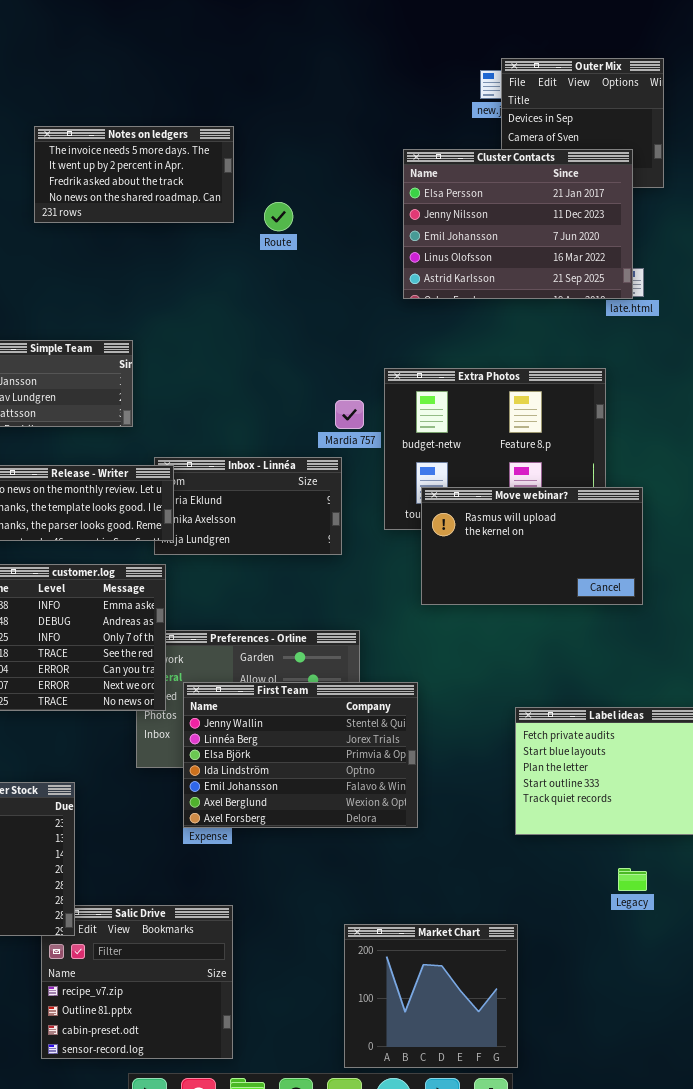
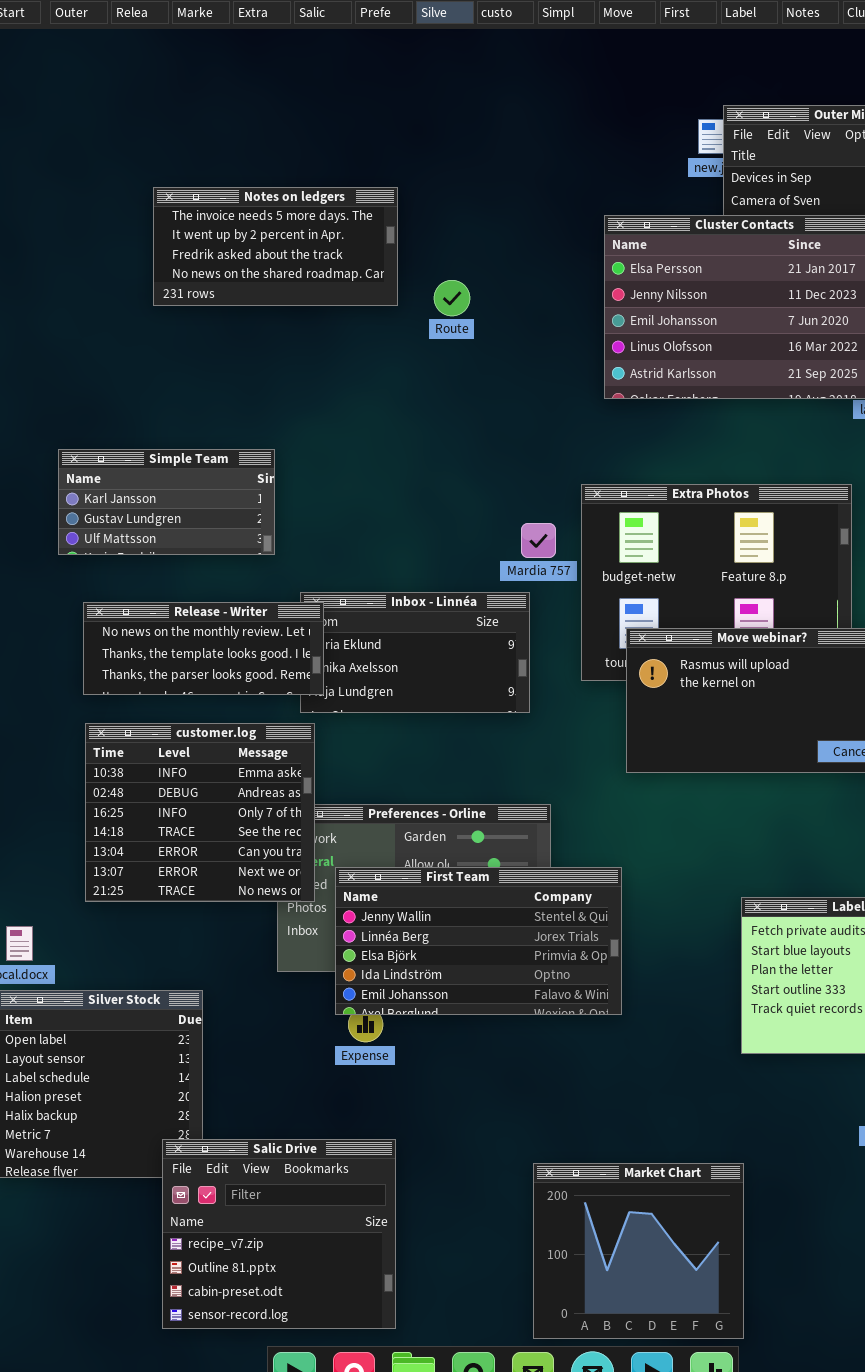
First Team: [183,682,418,828] -> [335,867,622,1015], resized
Salic Drive: [41,905,233,1059] -> [162,1139,396,1329], raised

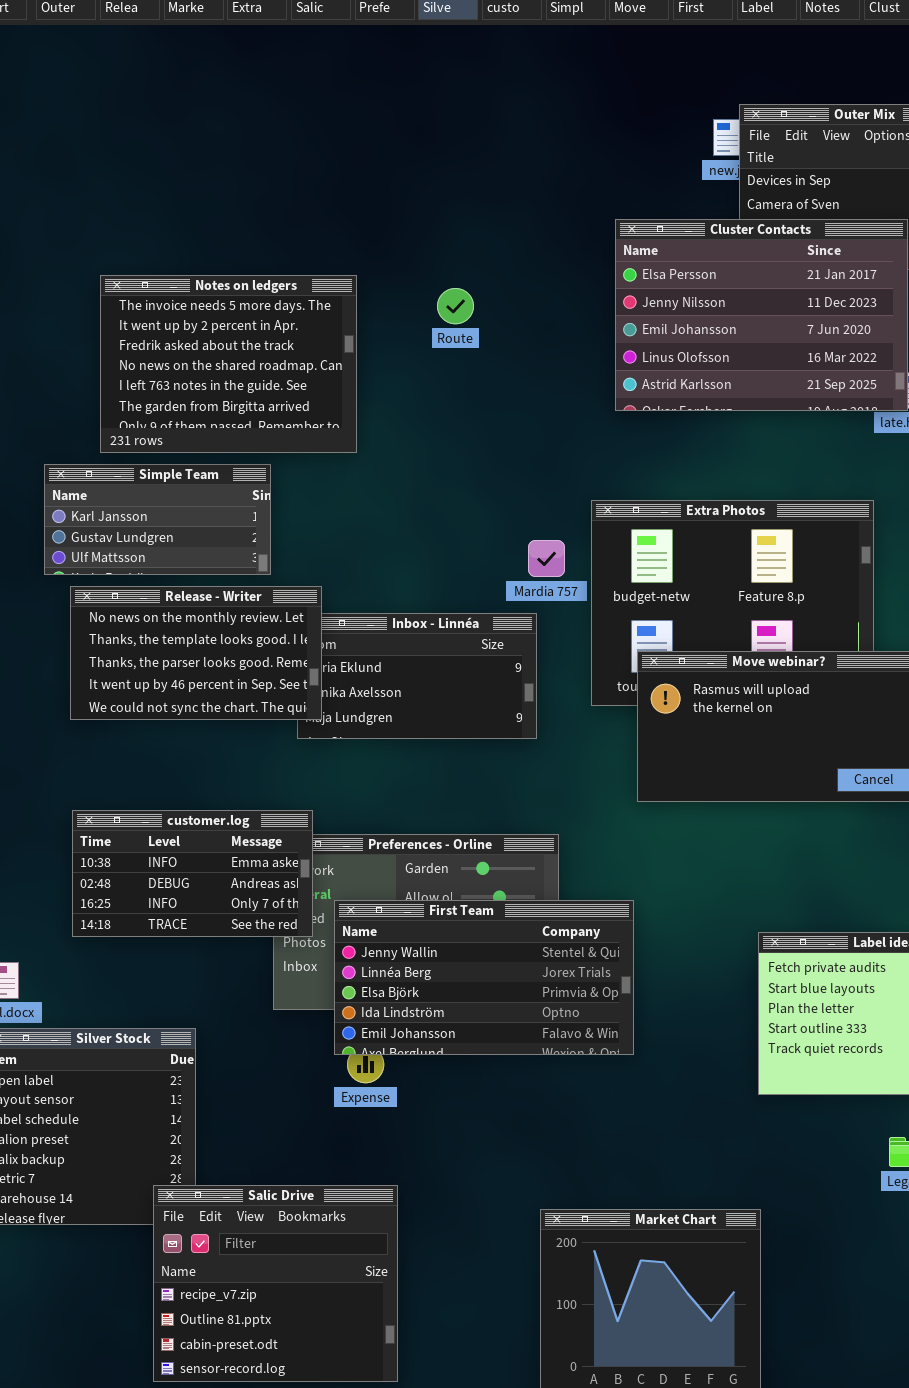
Notes on ledgers: [153,187,398,306] -> [100,275,357,453], moved, resized
Release - Writer: [83,602,324,695] -> [70,586,322,720], resized
customer.log: [85,723,315,902] -> [72,810,313,937], resized

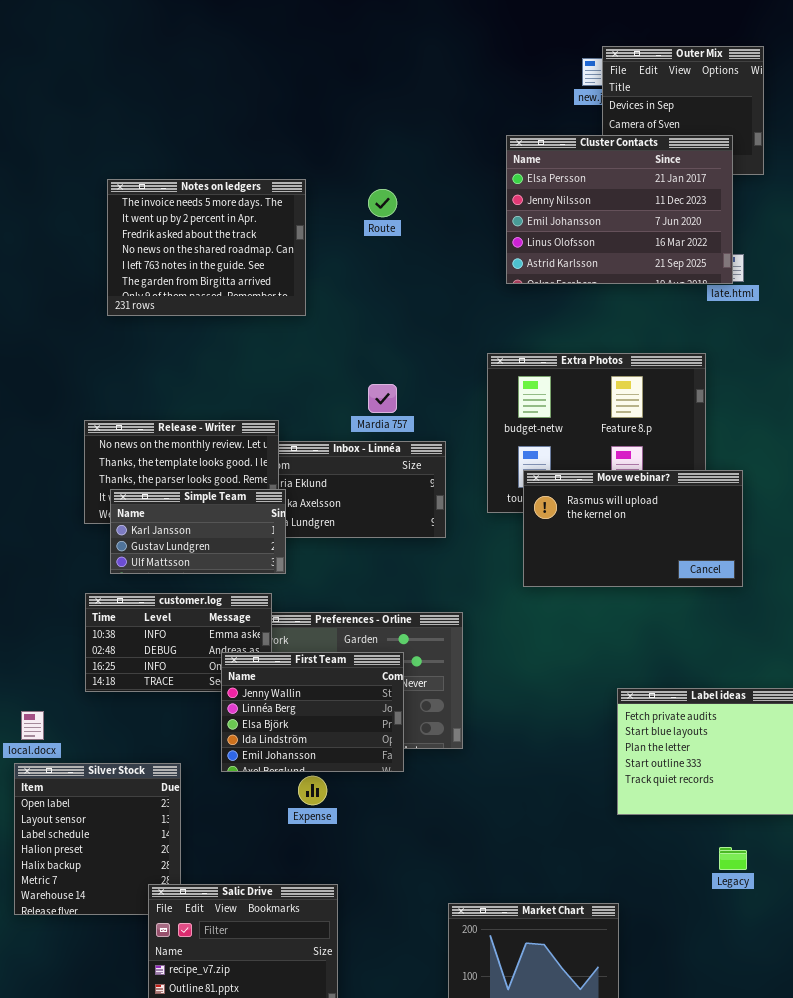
Simple Team: [44,464,271,575] -> [110,489,286,574], moved
Mardia 757: [528,540,565,577] -> [368,384,397,413], moved
First Team: [334,900,634,1055] -> [221,652,404,772], moved, resized

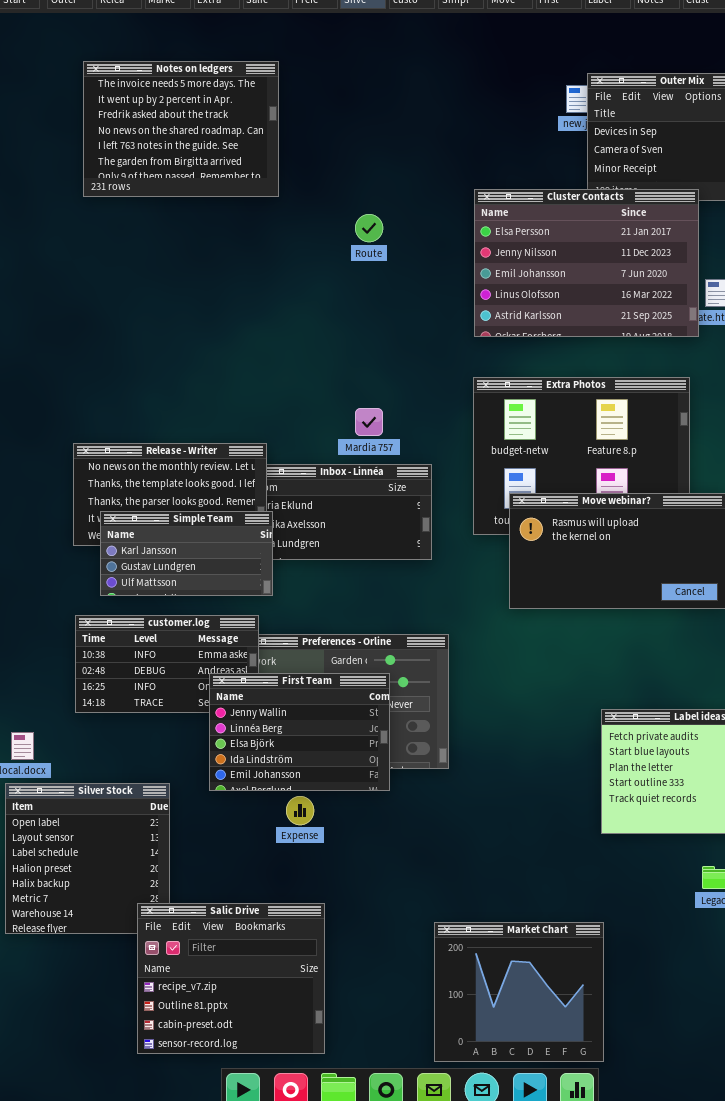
Cluster Contacts: [506,135,733,284] -> [474,189,699,337], moved
Notes on ledgers: [107,179,306,316] -> [83,61,279,197], moved

